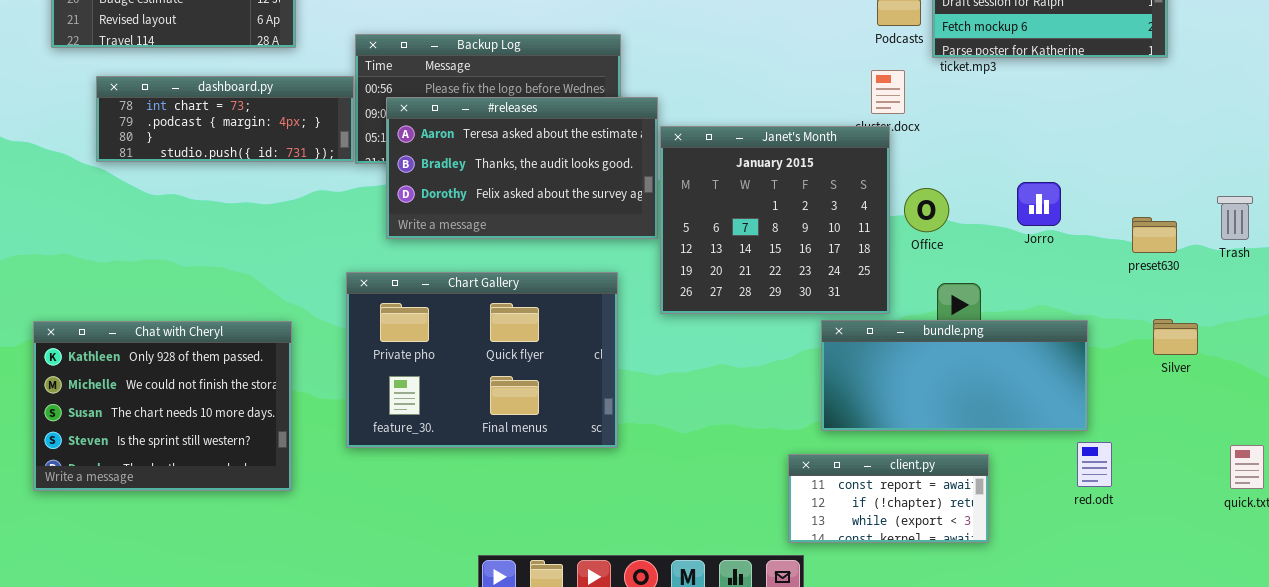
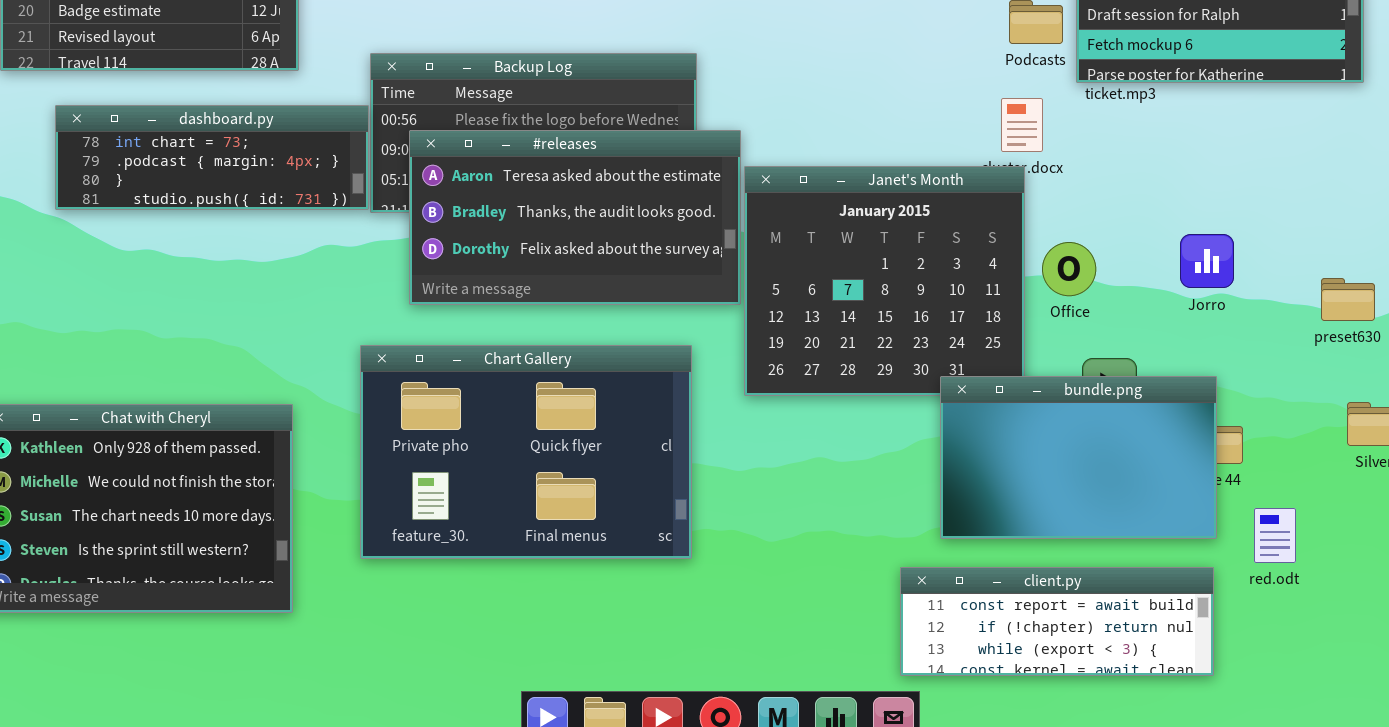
bundle.png: [821,320,1088,431] -> [940,376,1217,539], resized
red.odt: [1077,442,1112,487] -> [1254,508,1296,563], moved
client.py: [788,454,989,543] -> [900,567,1214,676], resized

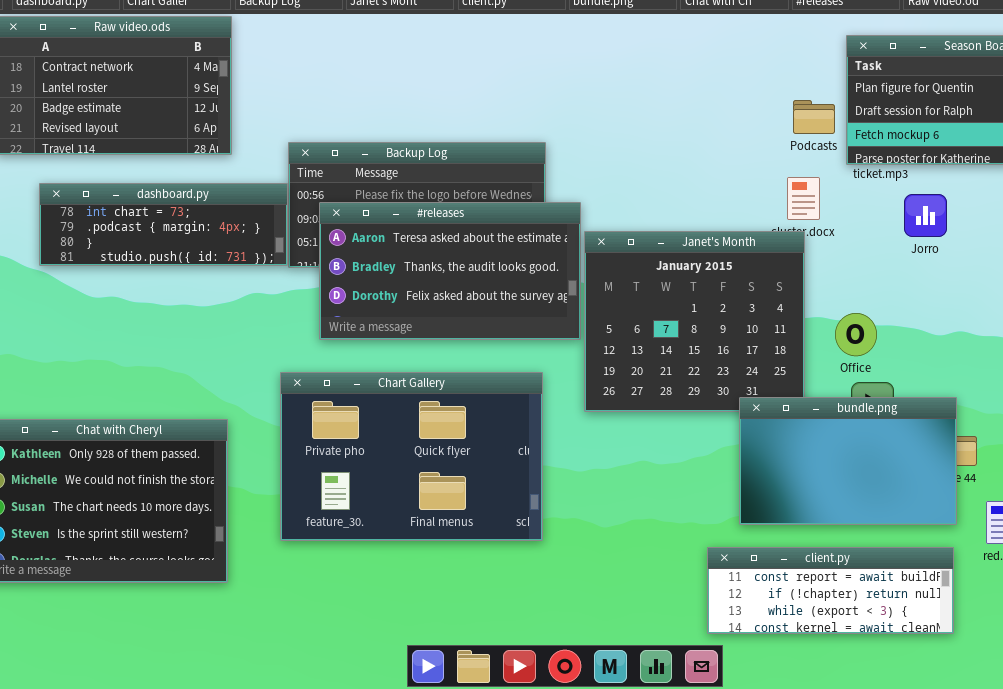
Jorro: [1180,234,1234,288] -> [904,194,947,237], moved
Office: [1042,242,1096,296] -> [835,313,877,356], moved

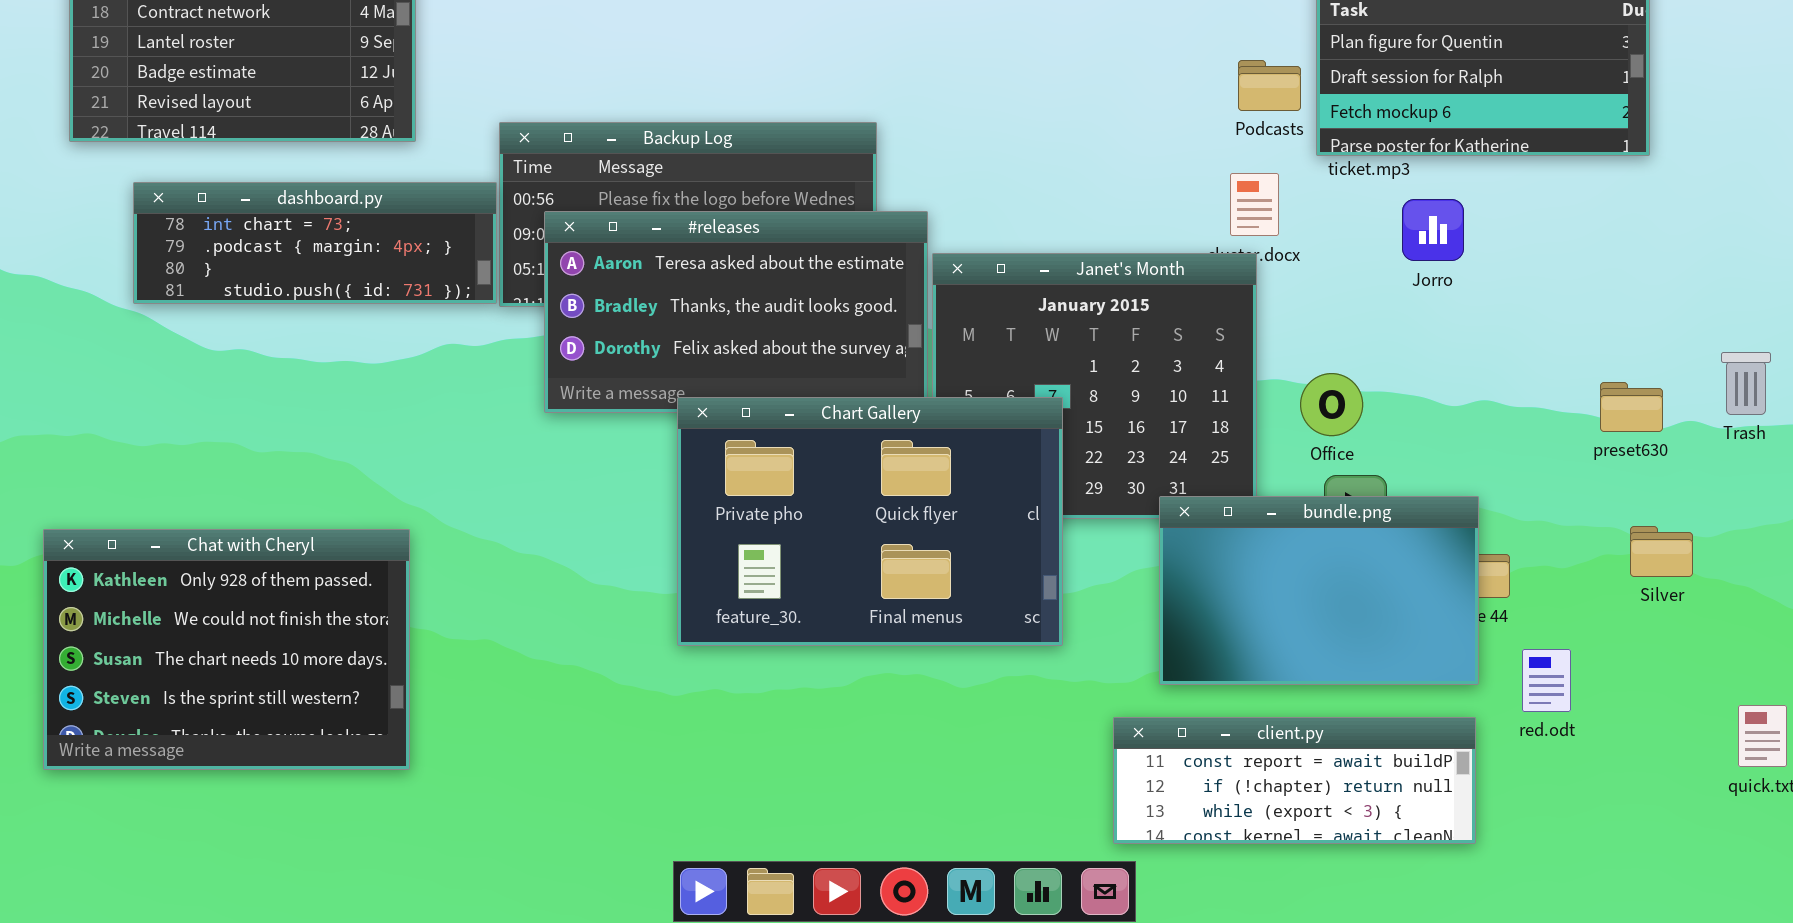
Chart Gallery: [280,372,543,541] -> [677,397,1063,646], moved

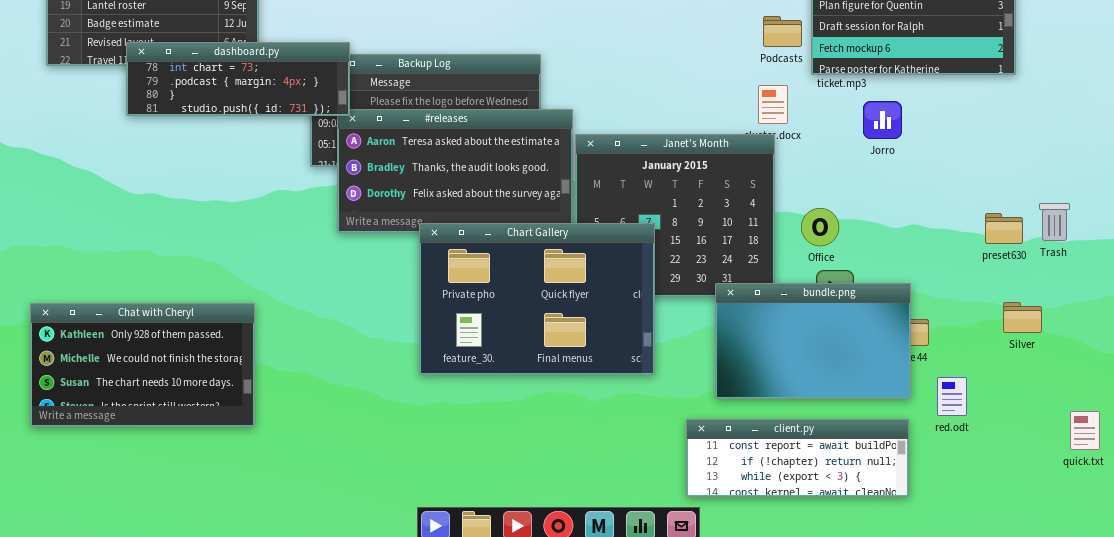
dashboard.py: [133,182,497,304] -> [126,42,350,116], moved
Trash: [1721,352,1771,415] -> [1039,203,1070,241], moved
Chat with Cheryl: [43,529,410,770] -> [30,303,255,427], resized

